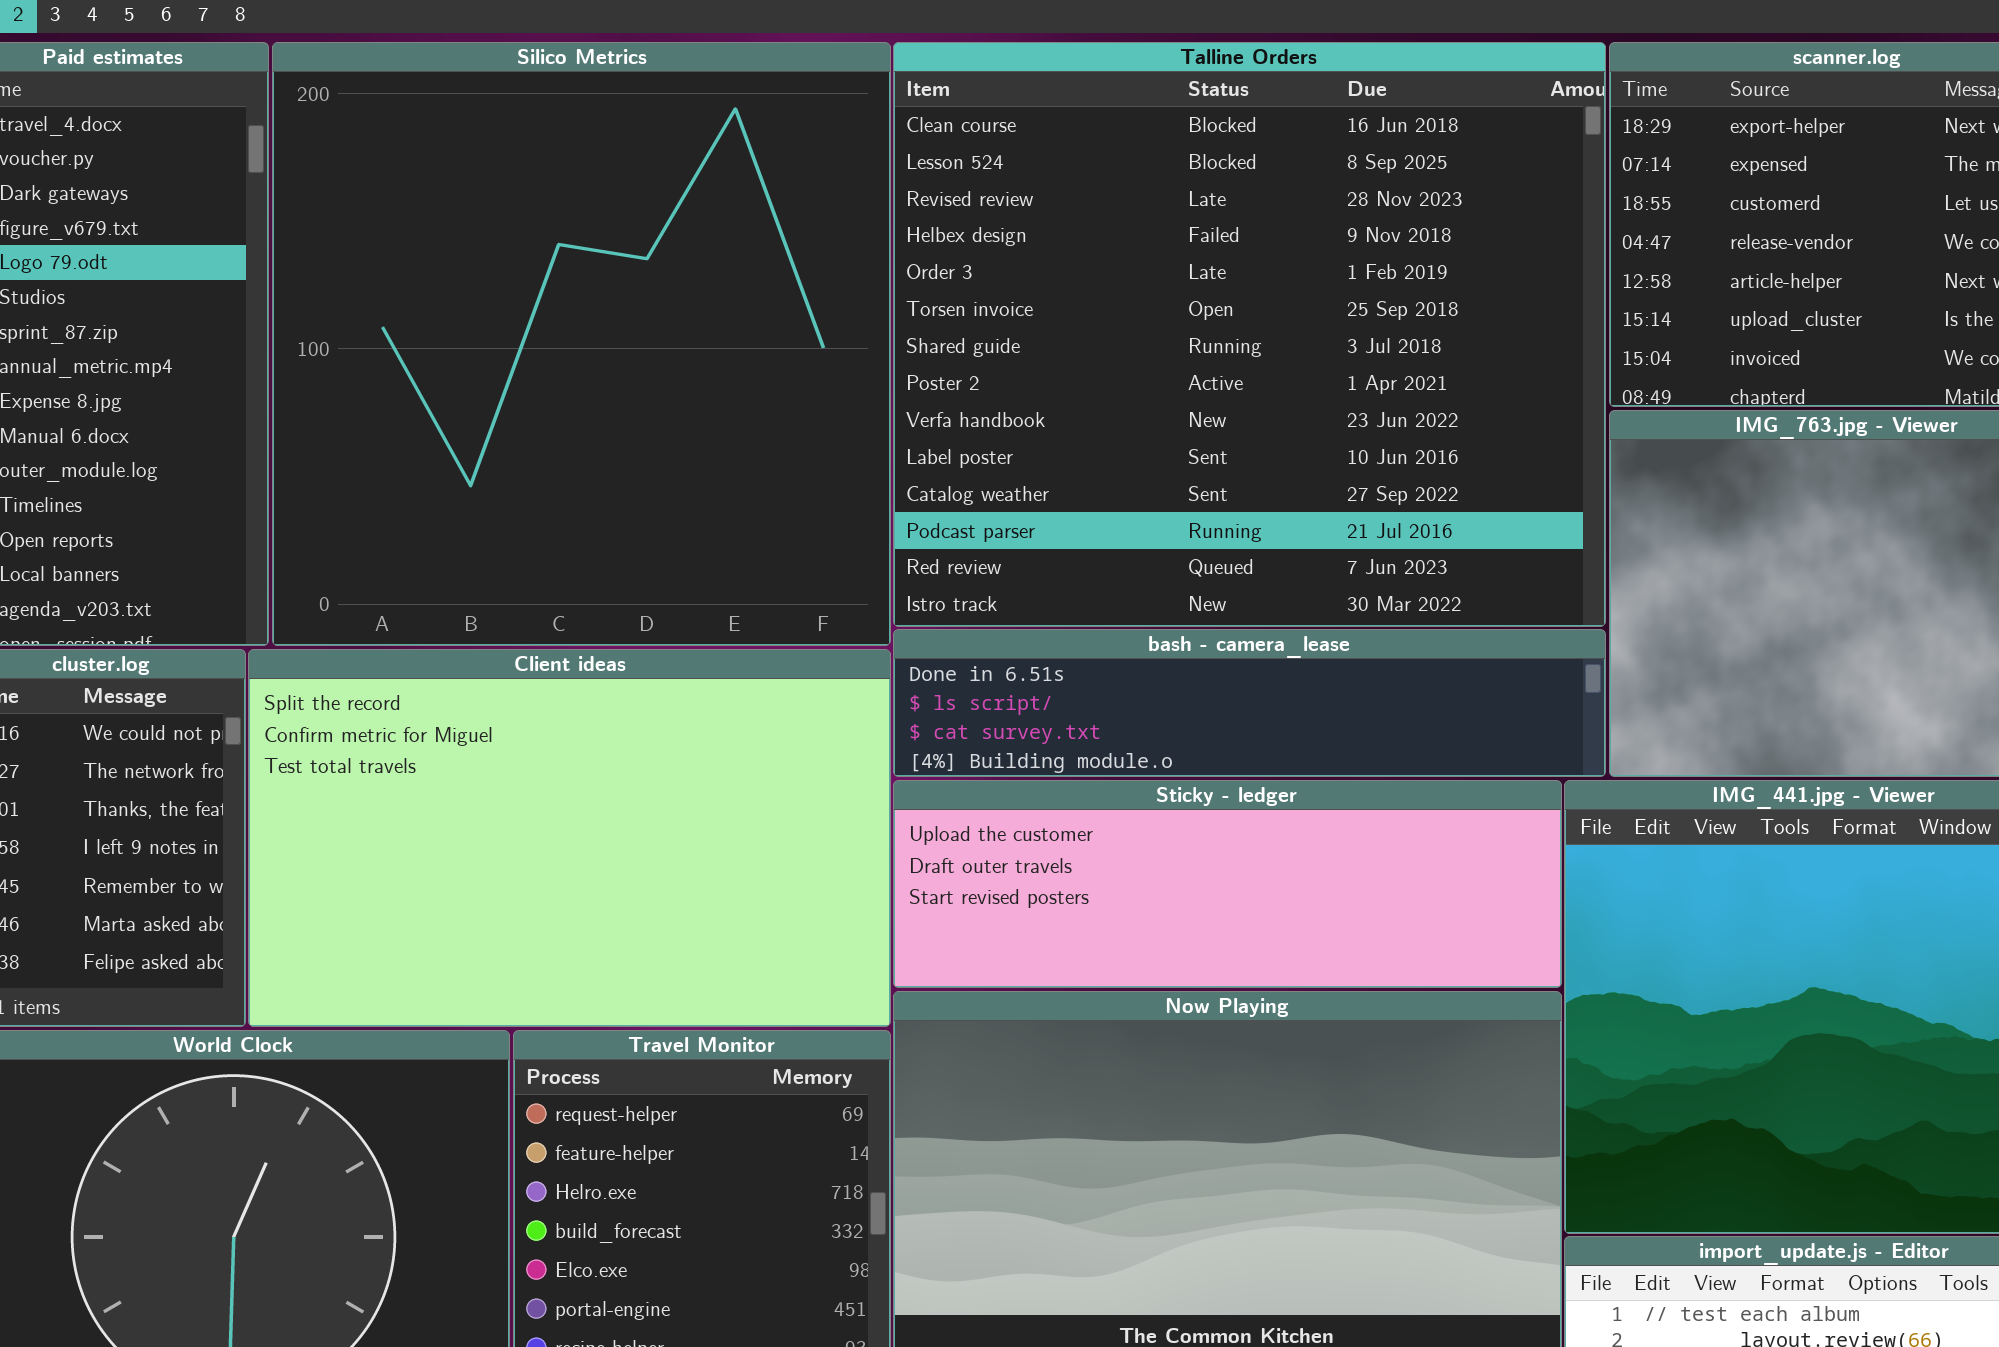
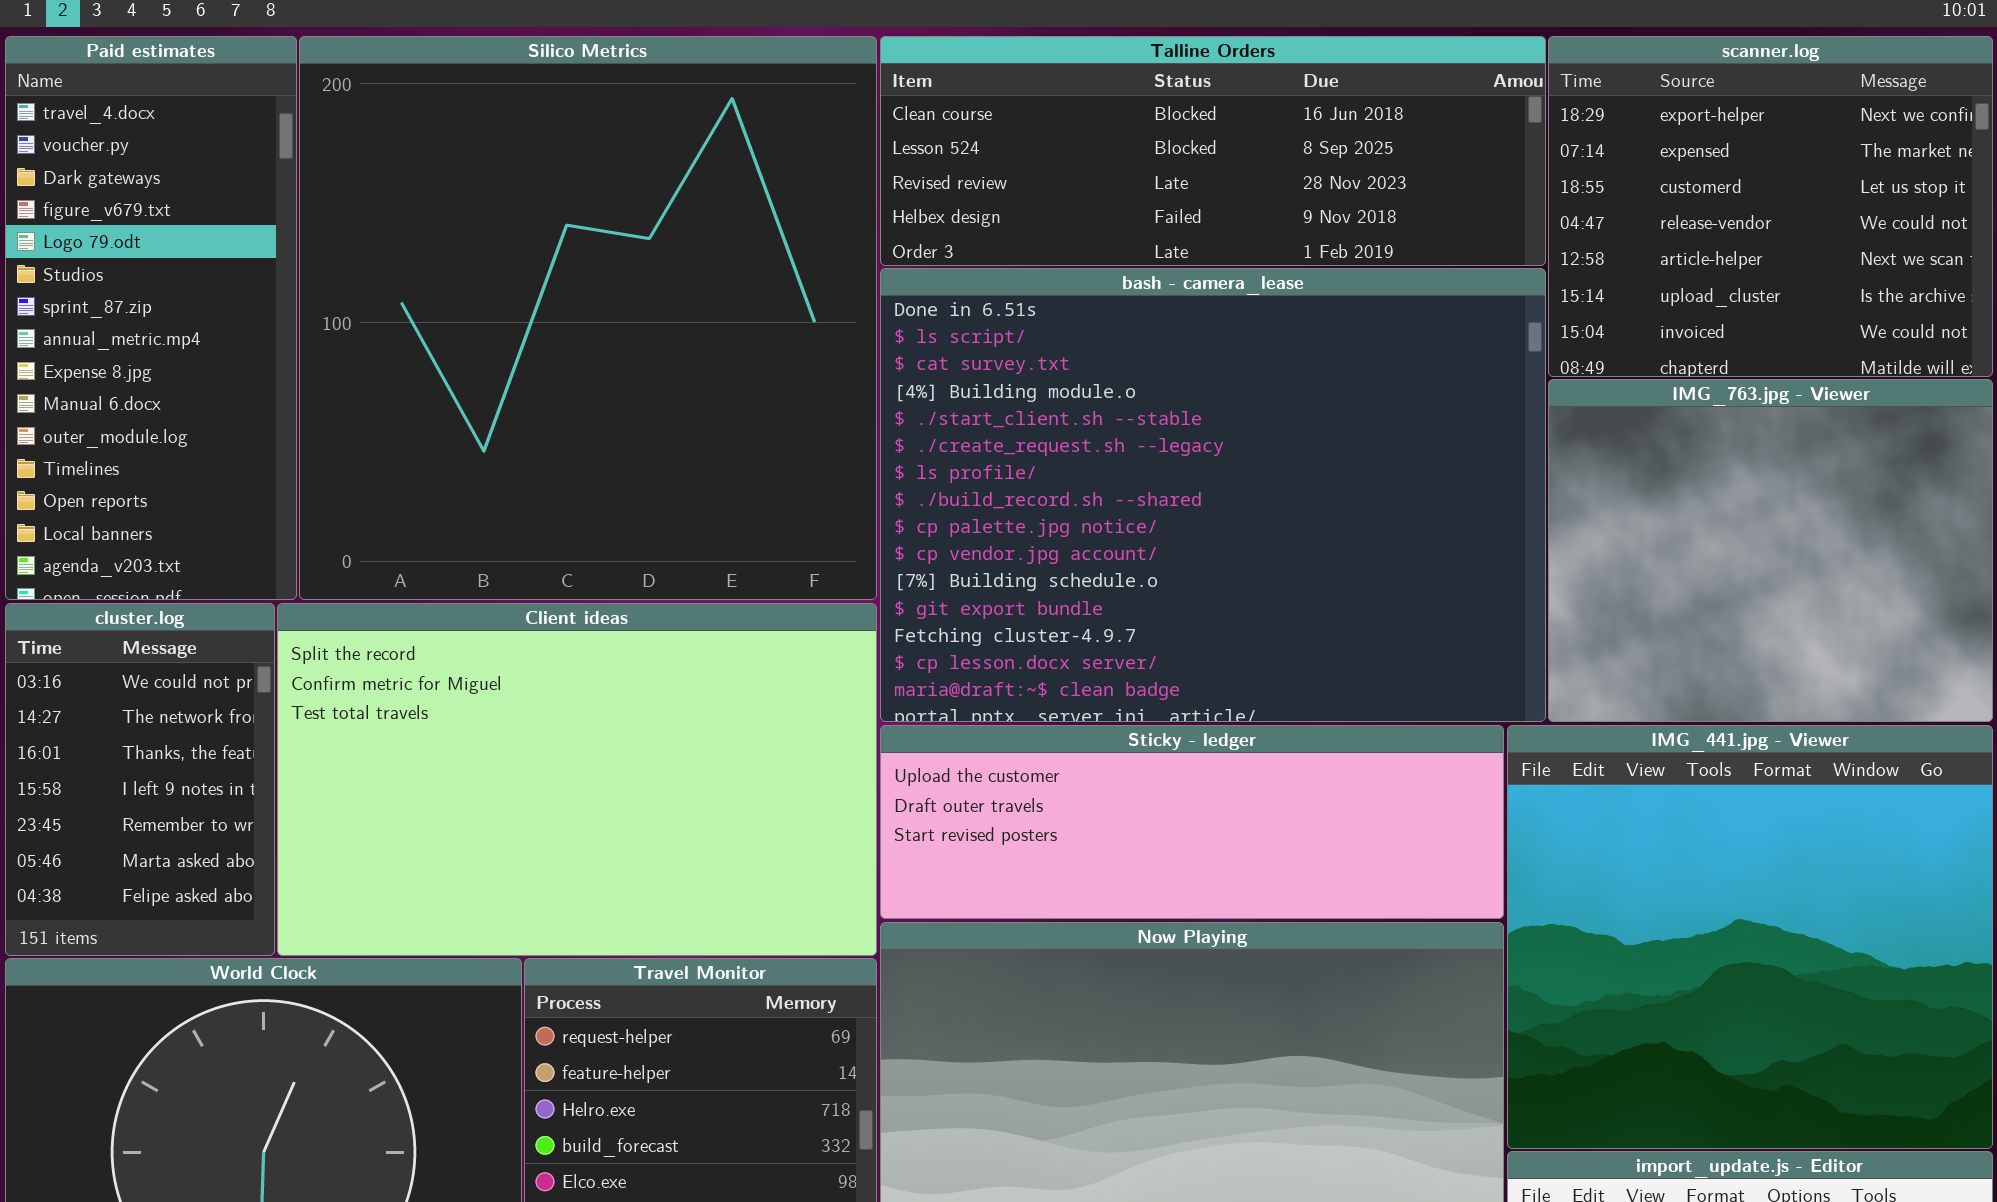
Talline Orders: [893,42,1606,627] -> [880,36,1546,266], resized
bash - camera_lease: [893,629,1606,777] -> [880,268,1546,722], resized

